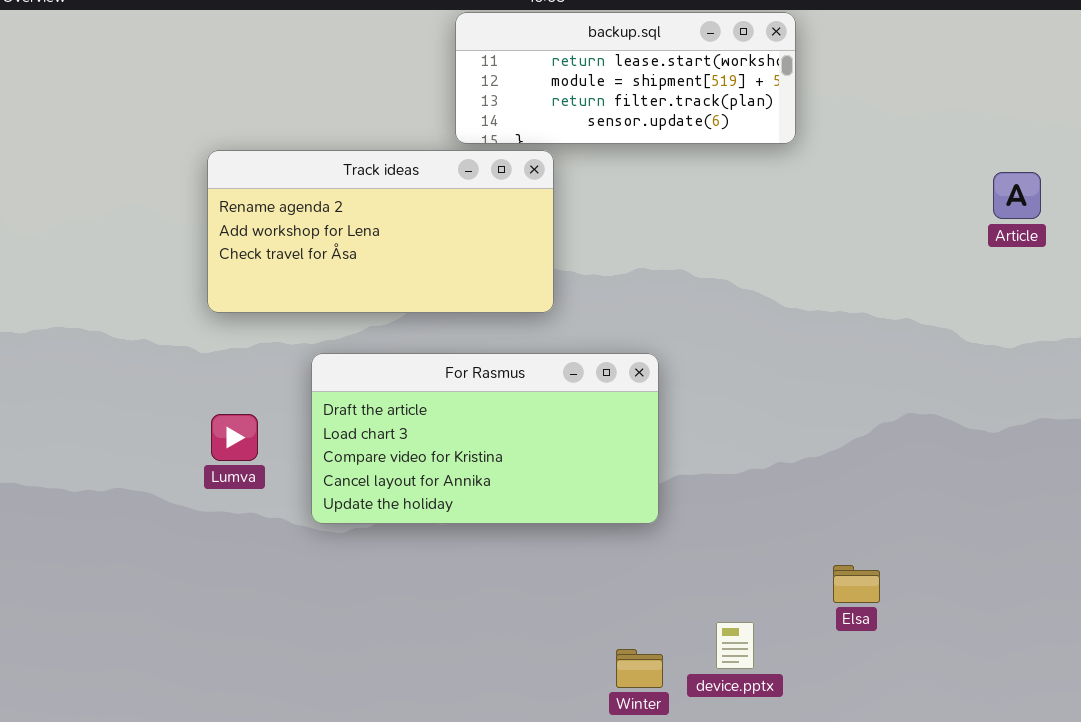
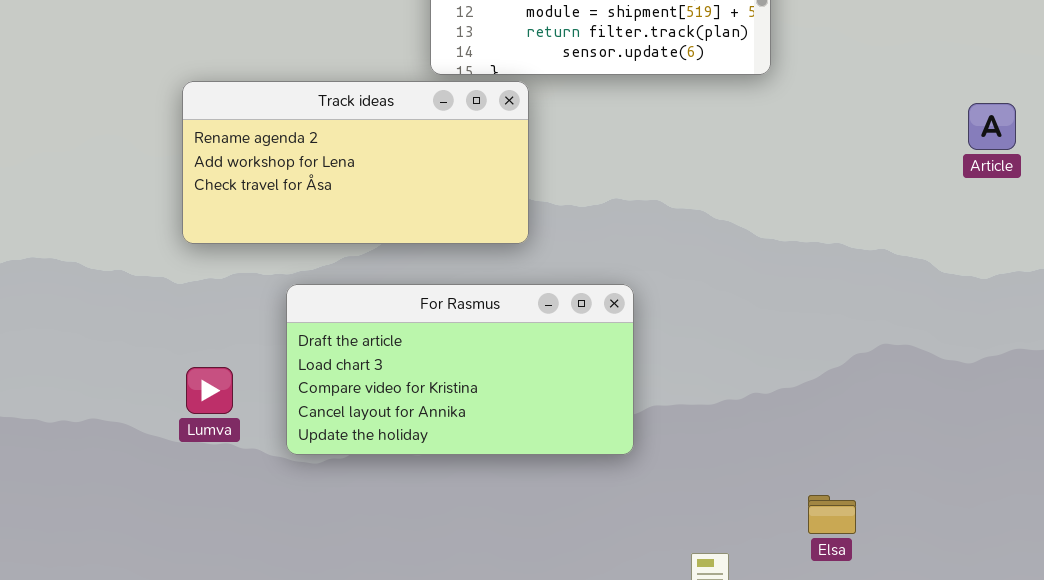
Lumva: [211,414,258,461] -> [186,367,233,414], moved

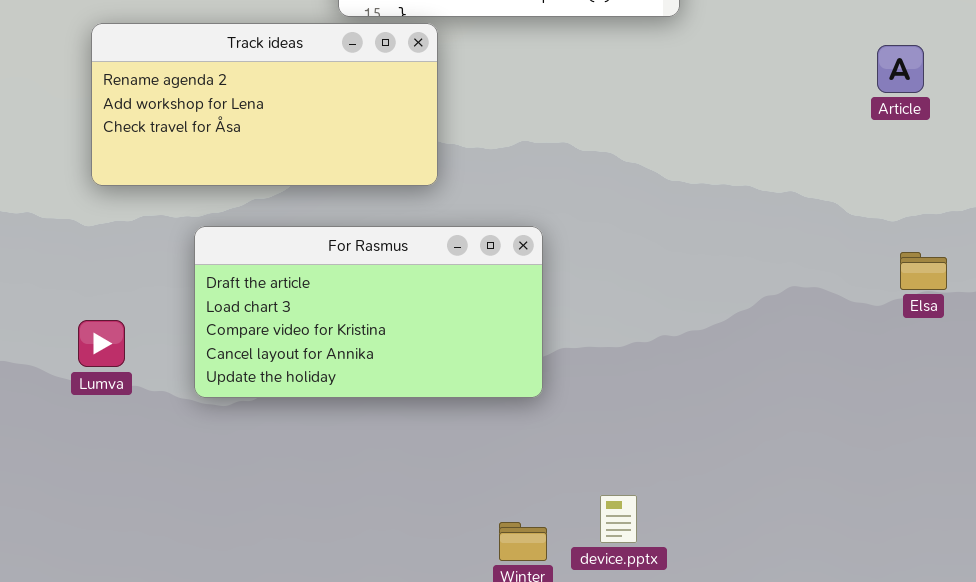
Lumva: [186,367,233,414] -> [78,320,125,367], moved
Elsa: [808,495,856,534] -> [900,252,947,290], moved

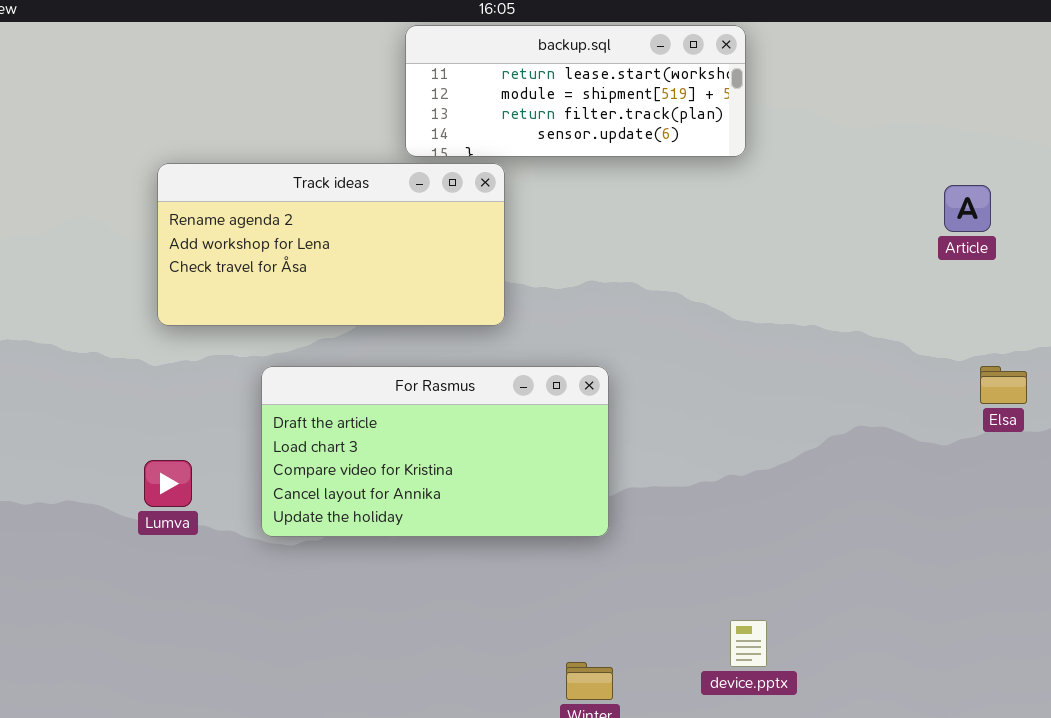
Elsa: [900,252,947,290] -> [980,366,1027,404], moved
device.pptx: [600,495,637,543] -> [730,620,767,667], moved

